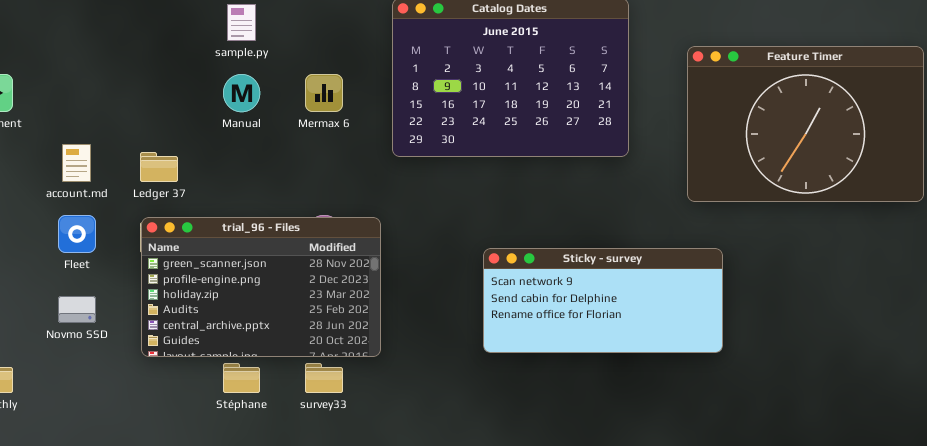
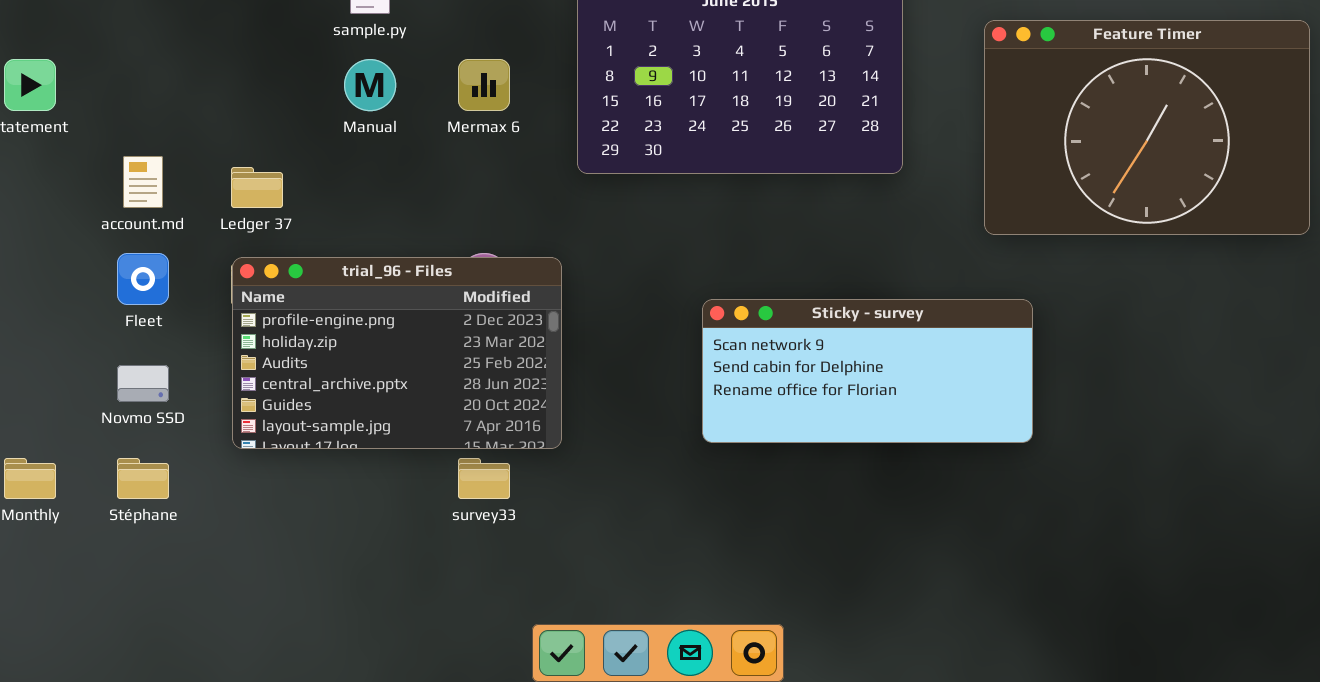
trial_96 - Files: [141,217,381,357] -> [232,257,562,449], scrolled down 1 row
Stéphane: [223,363,260,393] -> [117,458,169,499], moved

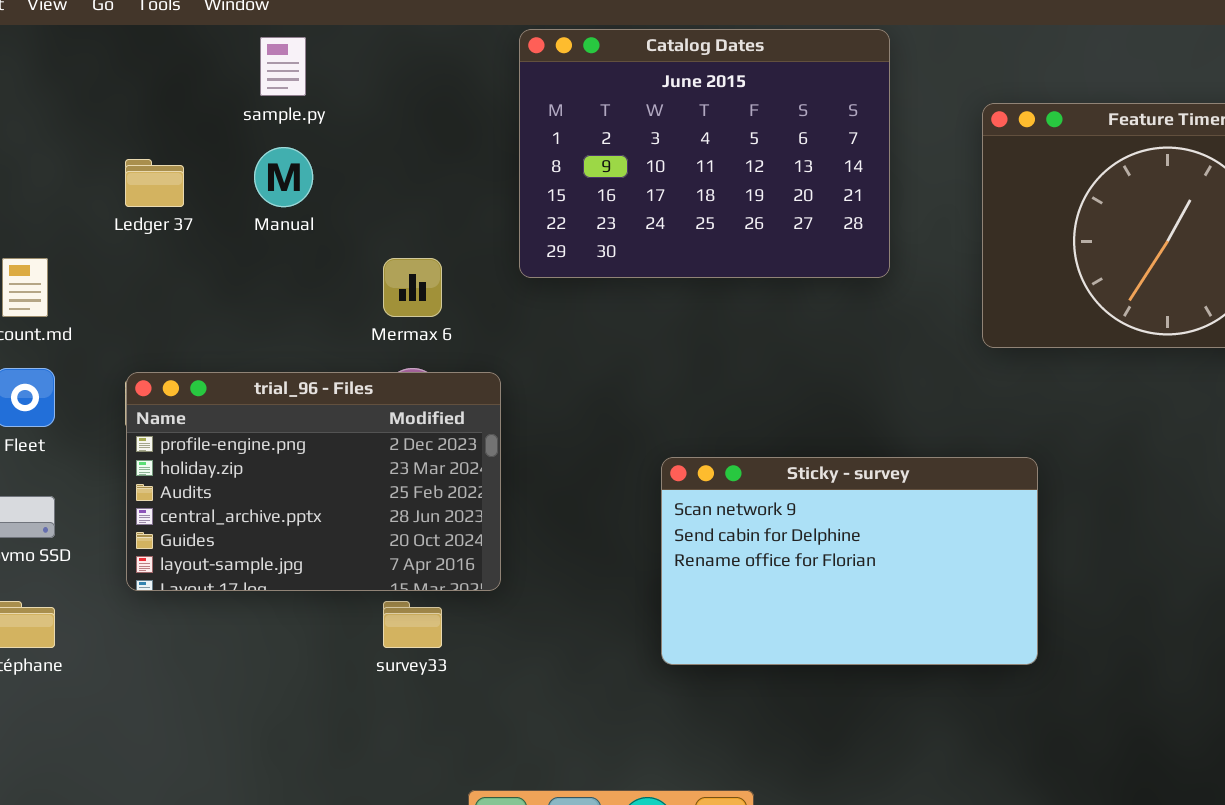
Mermax 6: [458,59,510,111] -> [383,258,442,317], moved
Ledger 37: [231,167,283,208] -> [125,159,184,207], moved
Sticky - survey: [702,299,1033,443] -> [661,457,1038,665], moved, resized

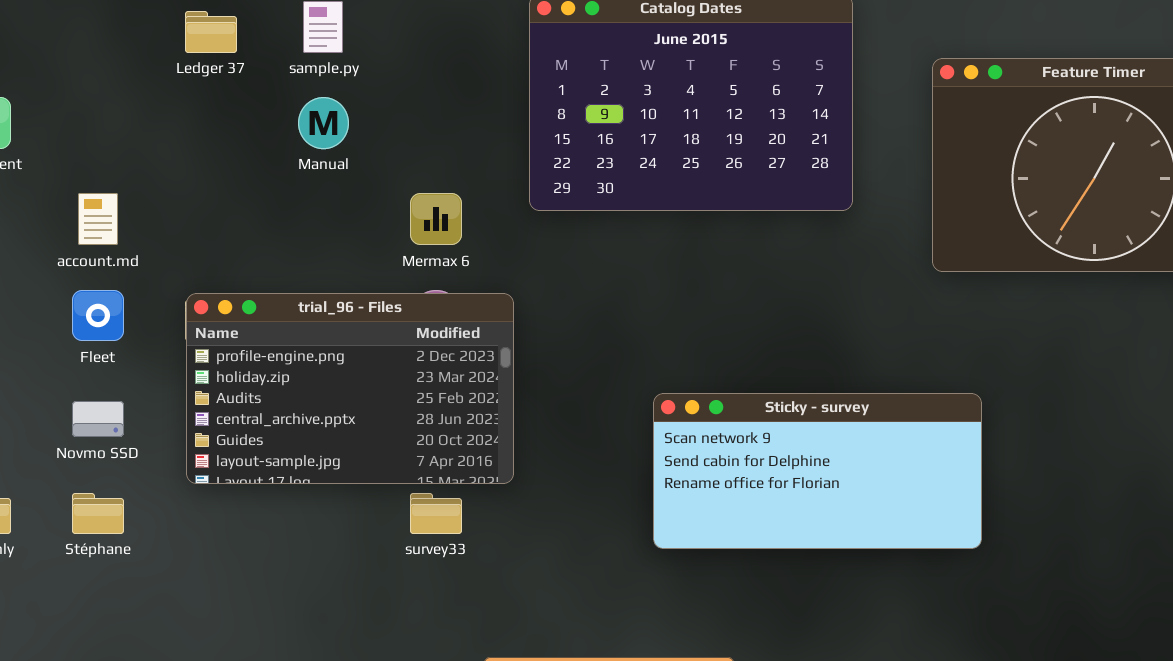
Ledger 37: [125,159,184,207] -> [185,11,237,53], moved
Sticky - survey: [661,457,1038,665] -> [653,393,982,549], resized

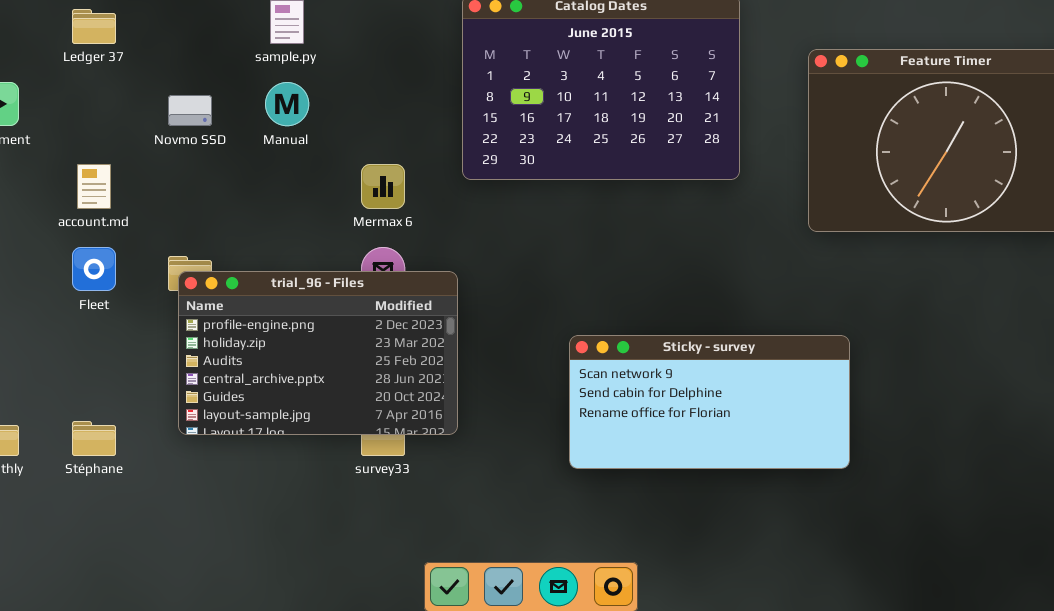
Ledger 37: [185,11,237,53] -> [72,9,116,44], moved
trial_96 - Files: [186,293,514,484] -> [178,271,458,435], moved
Novmo SSD: [72,401,124,437] -> [168,95,212,126], moved

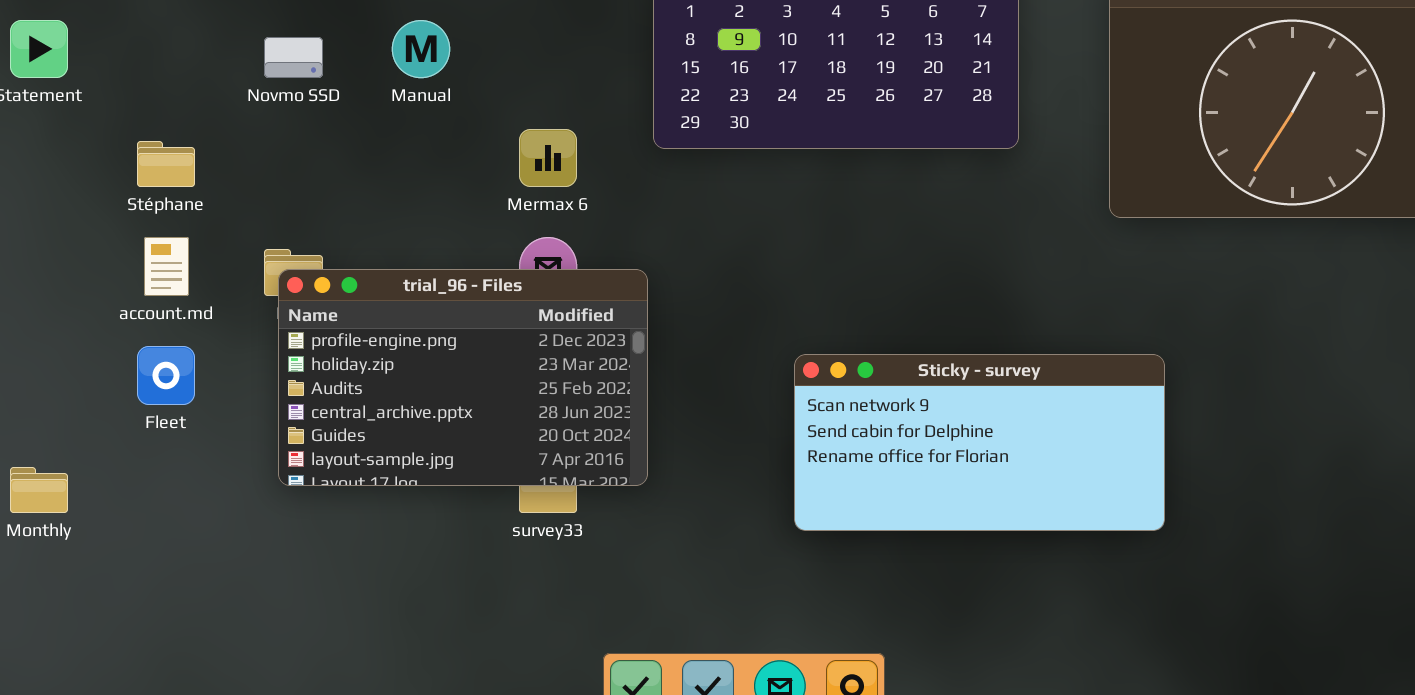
account.md: [77,164,111,209] -> [144,237,189,296], moved
Fleet: [72,247,116,291] -> [137,346,195,405], moved
Stéphane: [72,421,116,456] -> [137,141,195,187], moved

